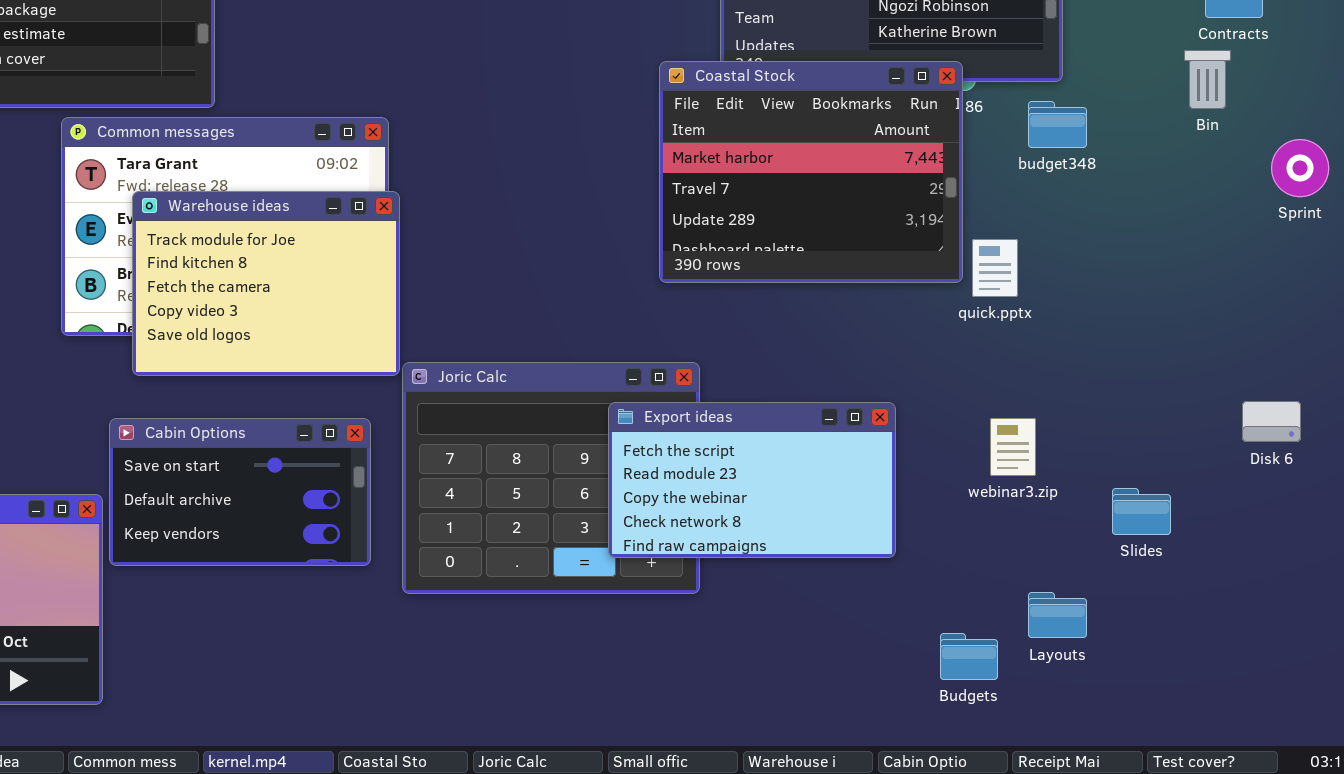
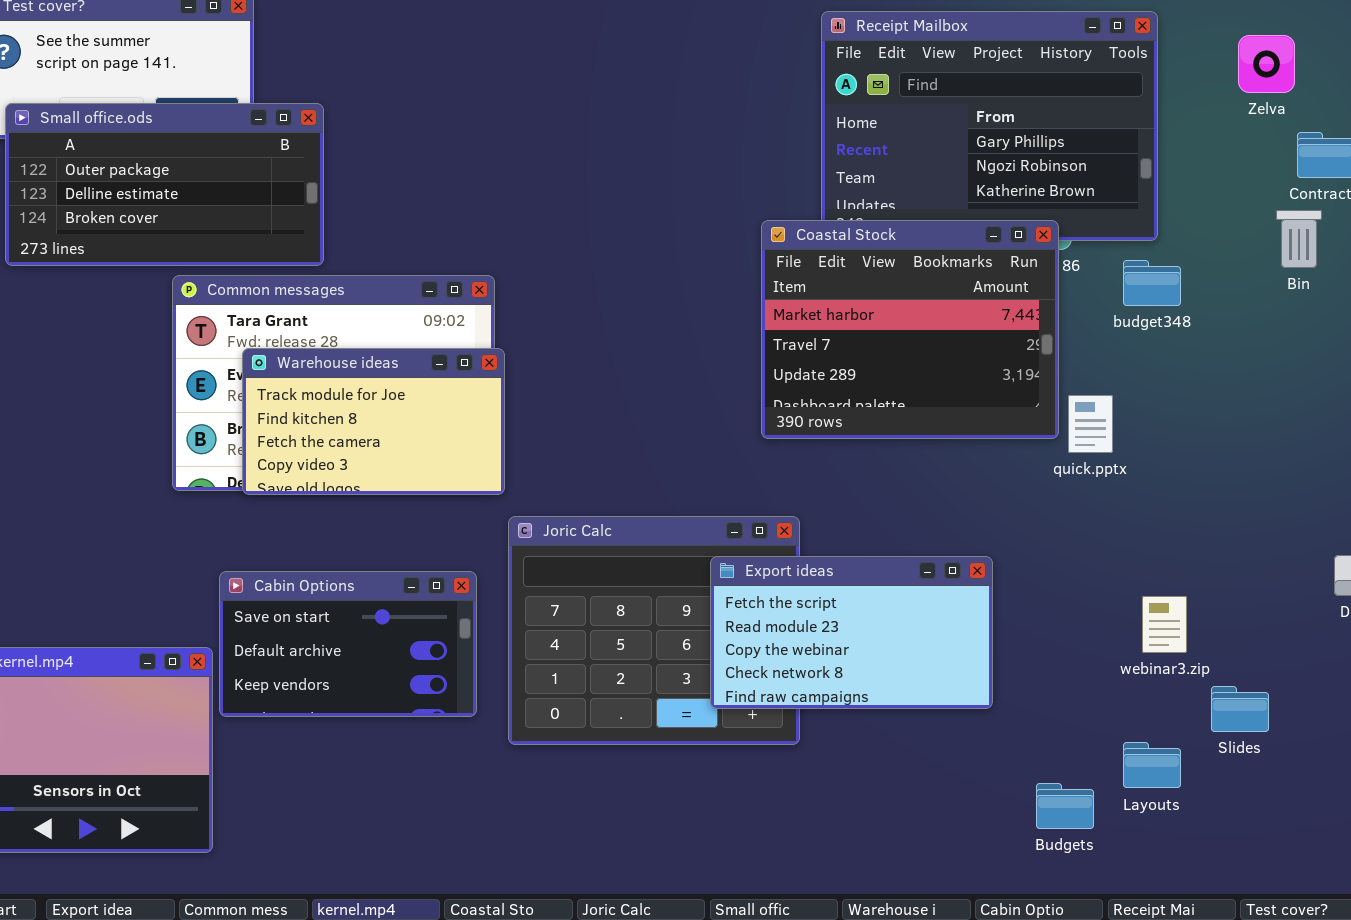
Warehouse ideas: [132,191,400,376] -> [242,348,505,495], resized
webinar3.zip: [990,418,1036,476] -> [1142,596,1187,653], moved
Slides: [1112,488,1171,535] -> [1211,686,1269,732], moved

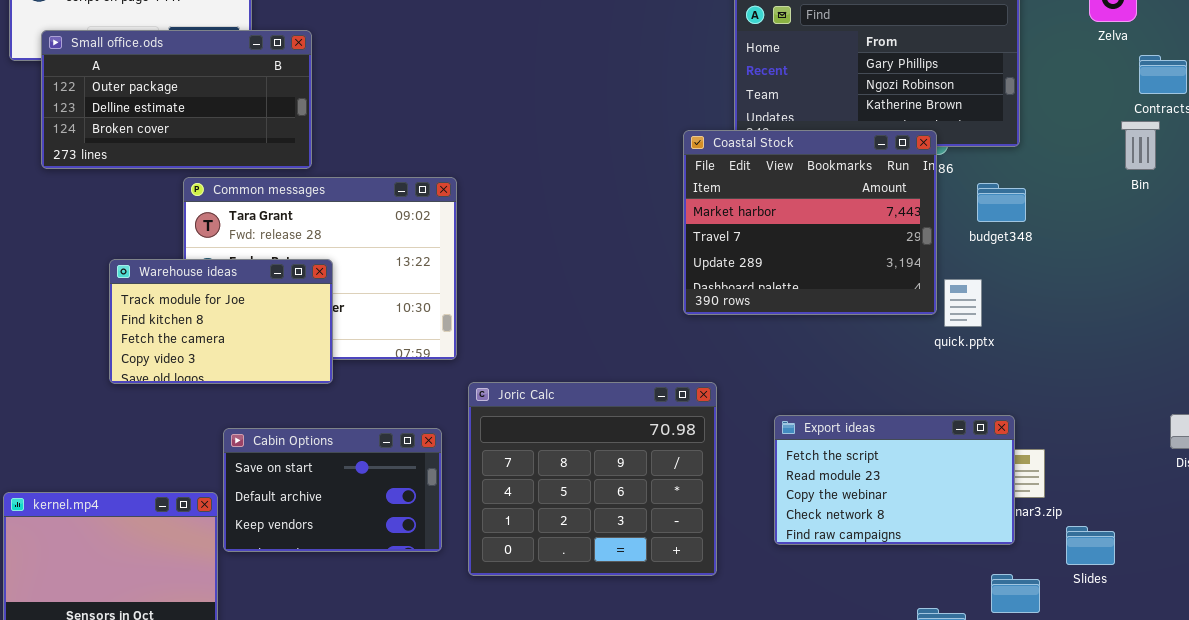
budget348: [1123,260,1181,306] -> [977,183,1026,222], moved
Warehouse ideas: [242,348,505,495] -> [109,259,333,384], moved
Export ideas: [710,556,993,709] -> [774,415,1015,545], moved

